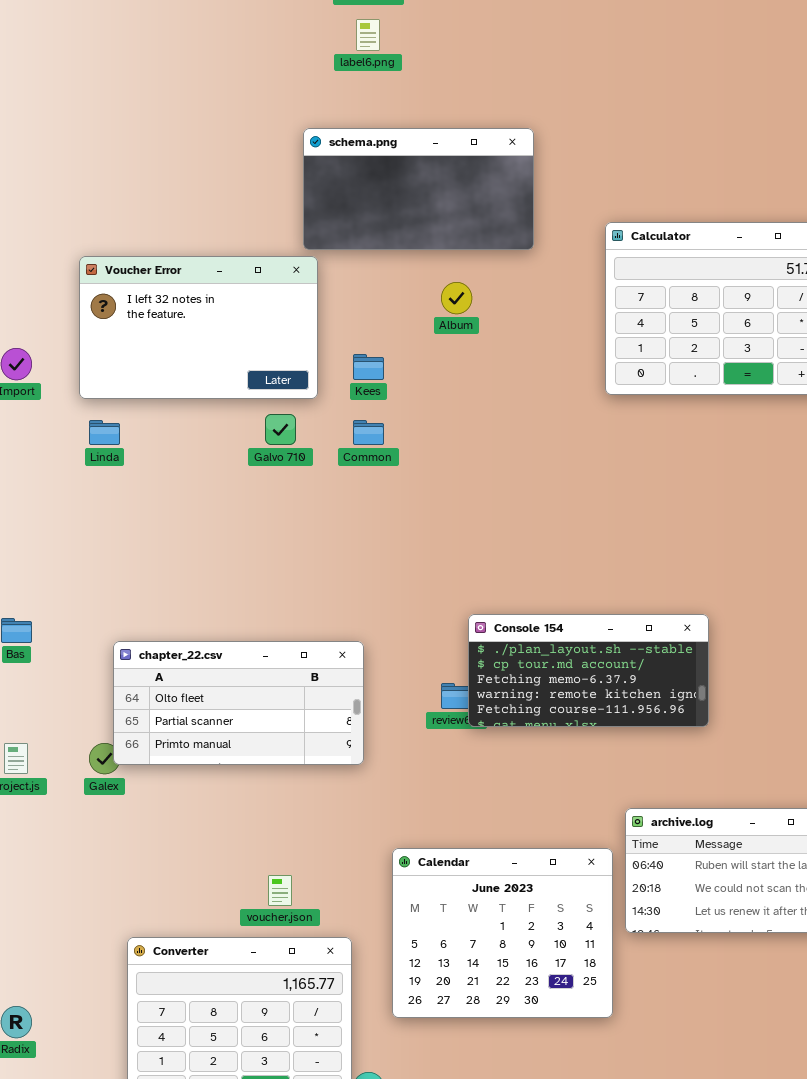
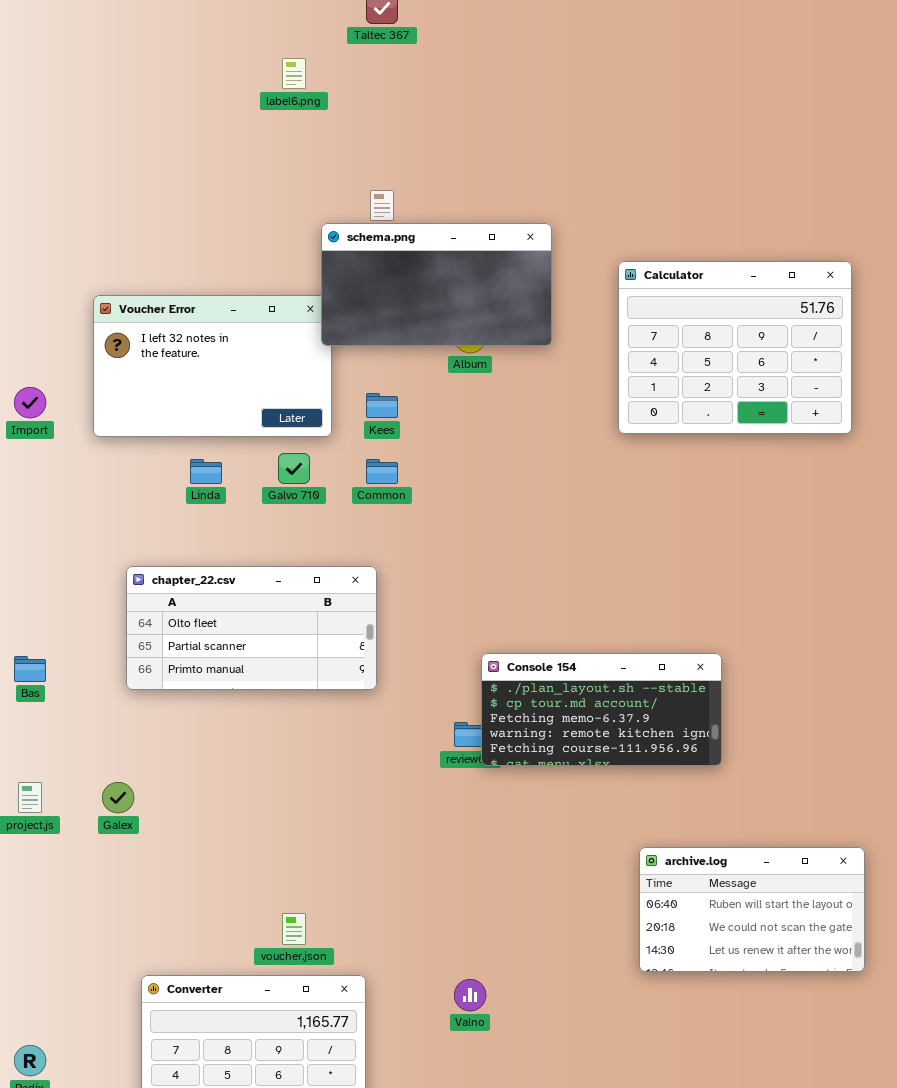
label6.png: [356,19,380,51] -> [282,58,306,89], moved
schema.png: [303,128,534,250] -> [321,223,552,346], moved
Linda: [89,420,120,445] -> [190,459,222,484], moved
chapter_22.csv: [113,641,364,765] -> [126,566,377,690], moved
Calendar: [392,848,613,1018] -> none, closed

